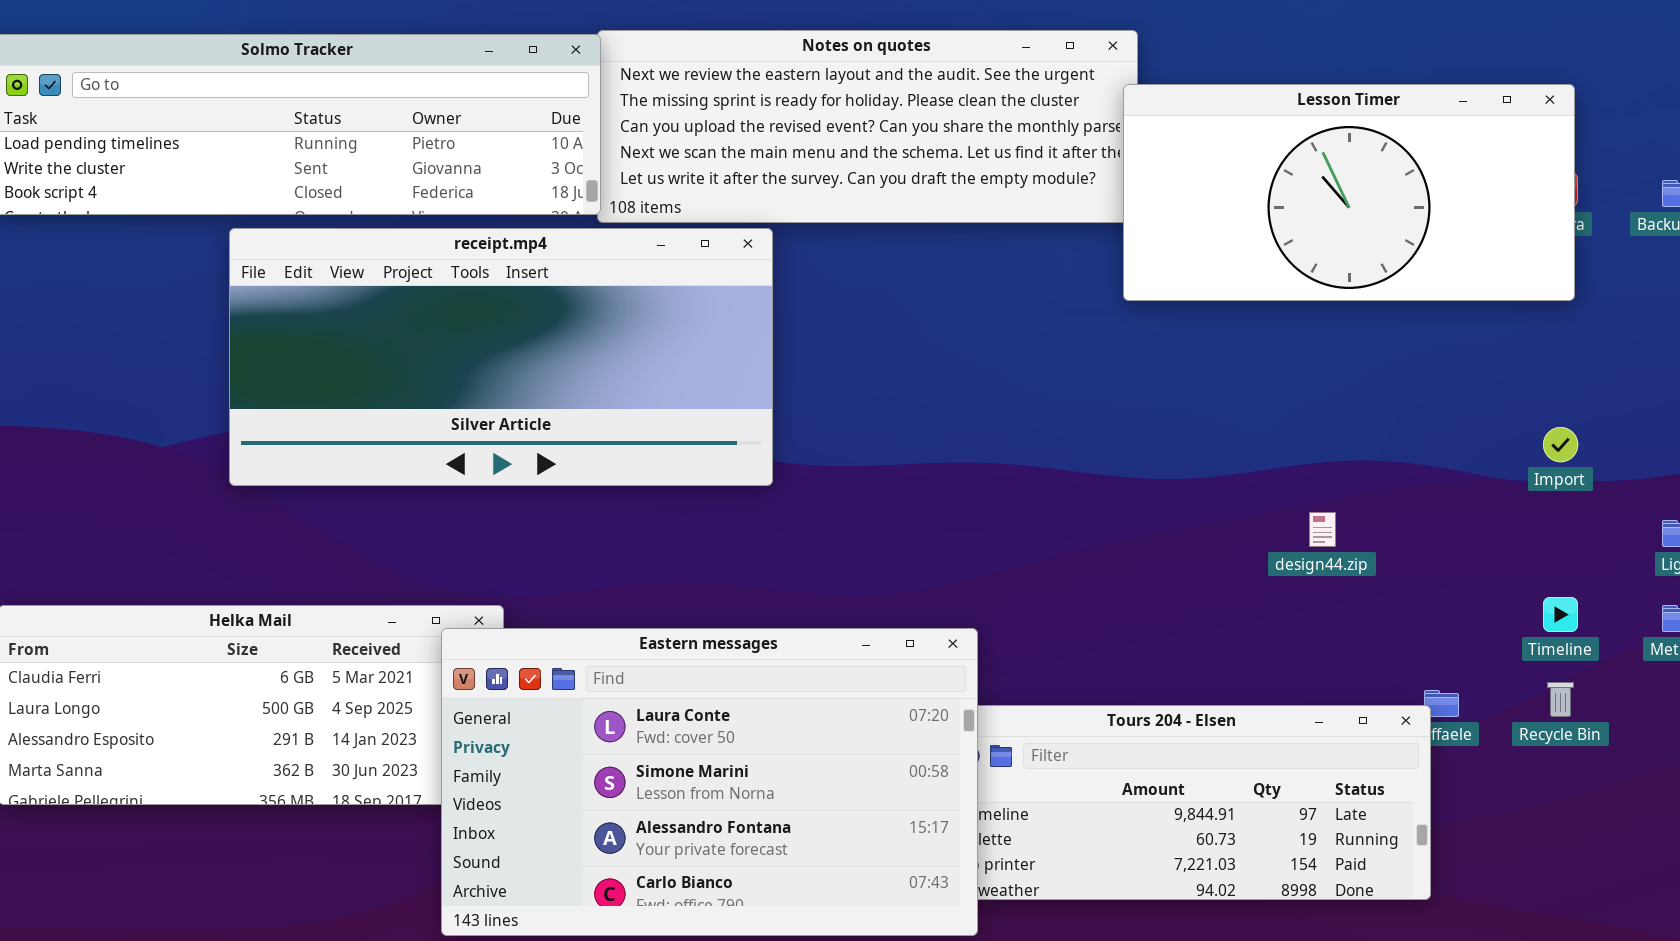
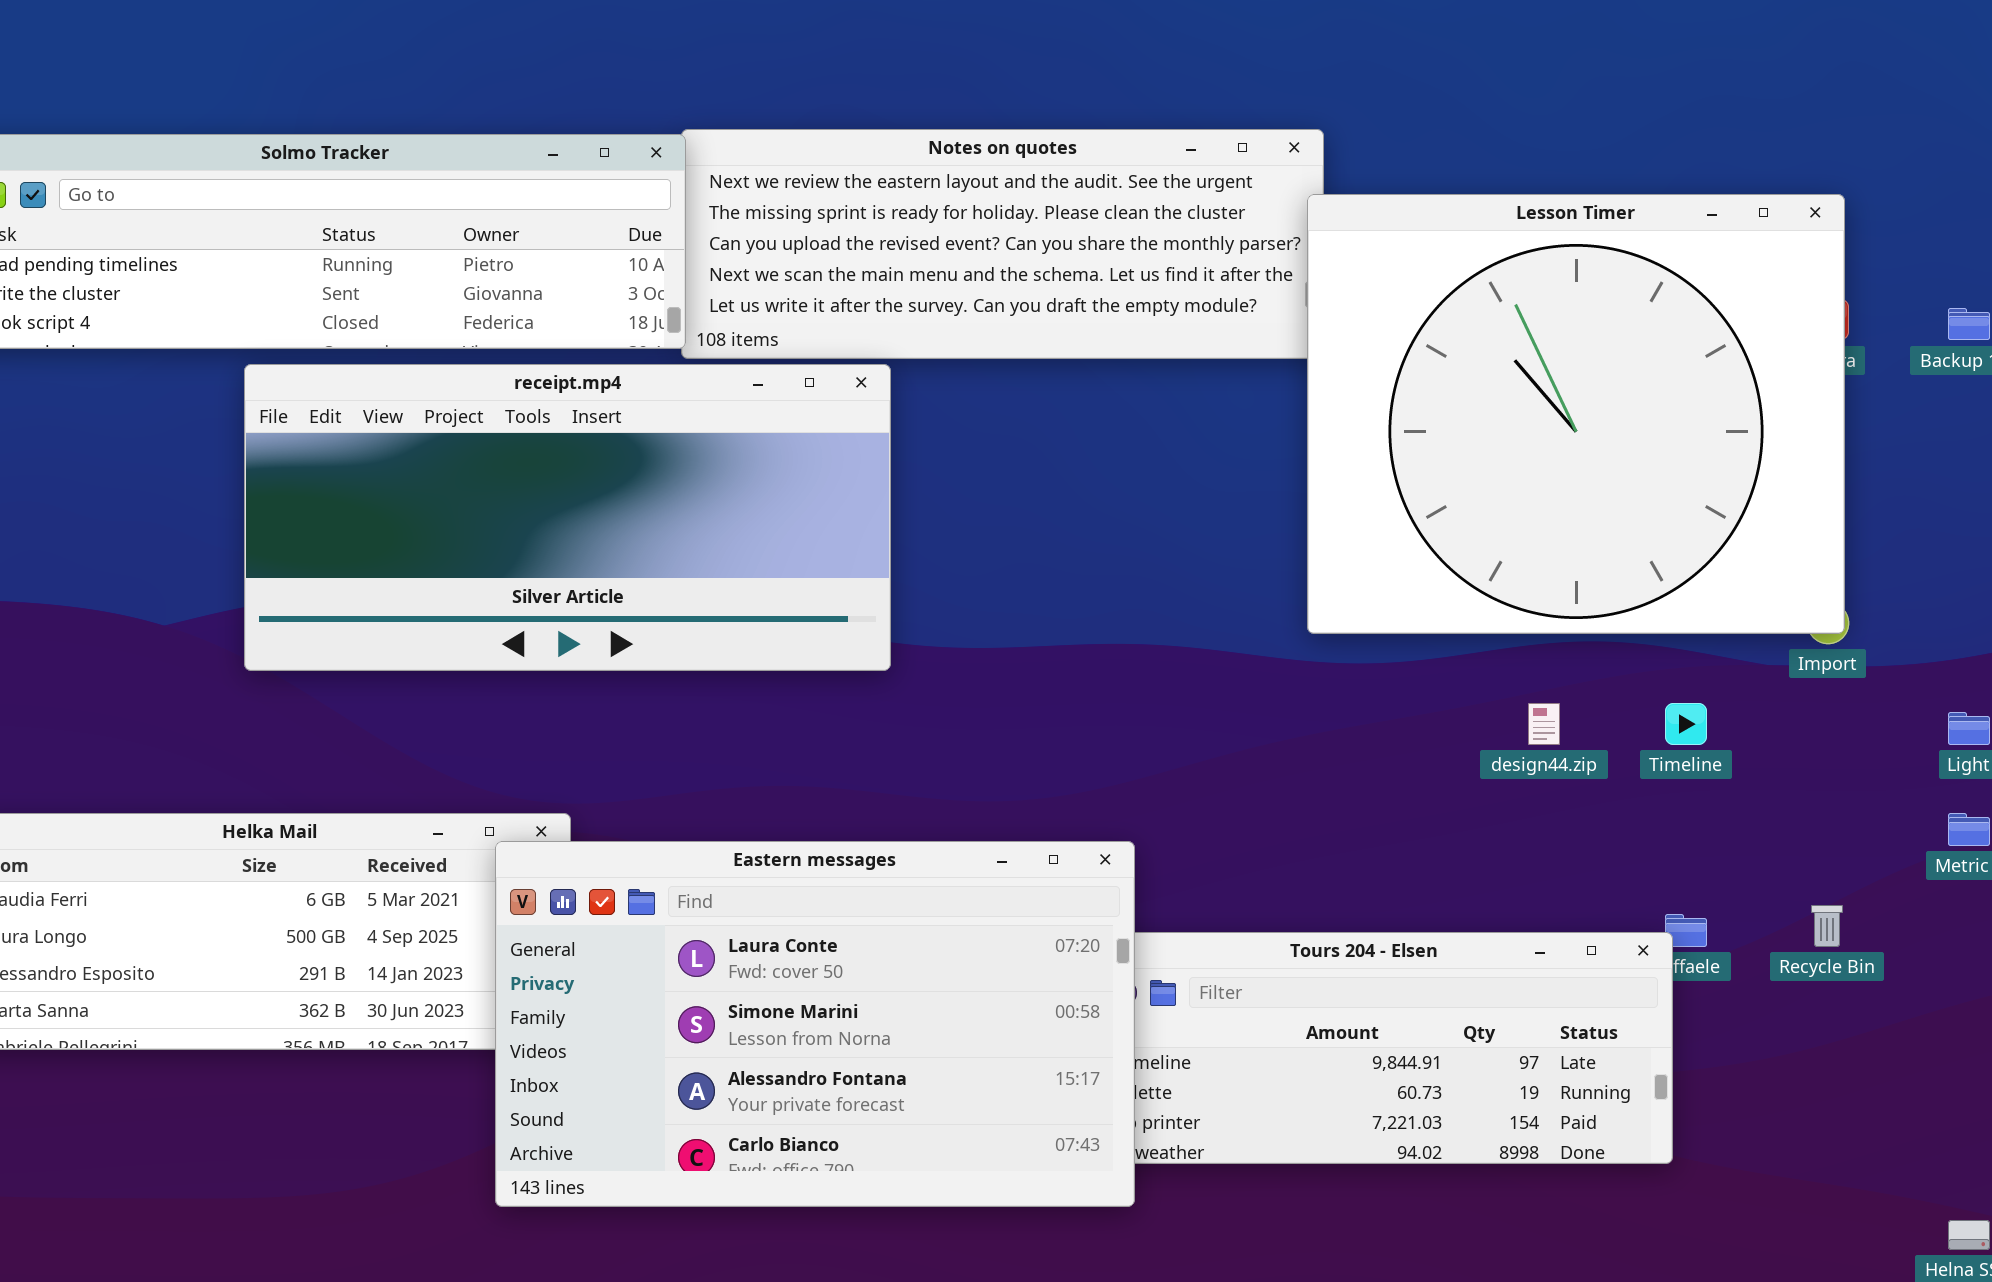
Lesson Timer: [1123,84,1575,301] -> [1307,194,1845,634], resized
Timeline: [1543,597,1578,632] -> [1665,703,1707,745], moved

